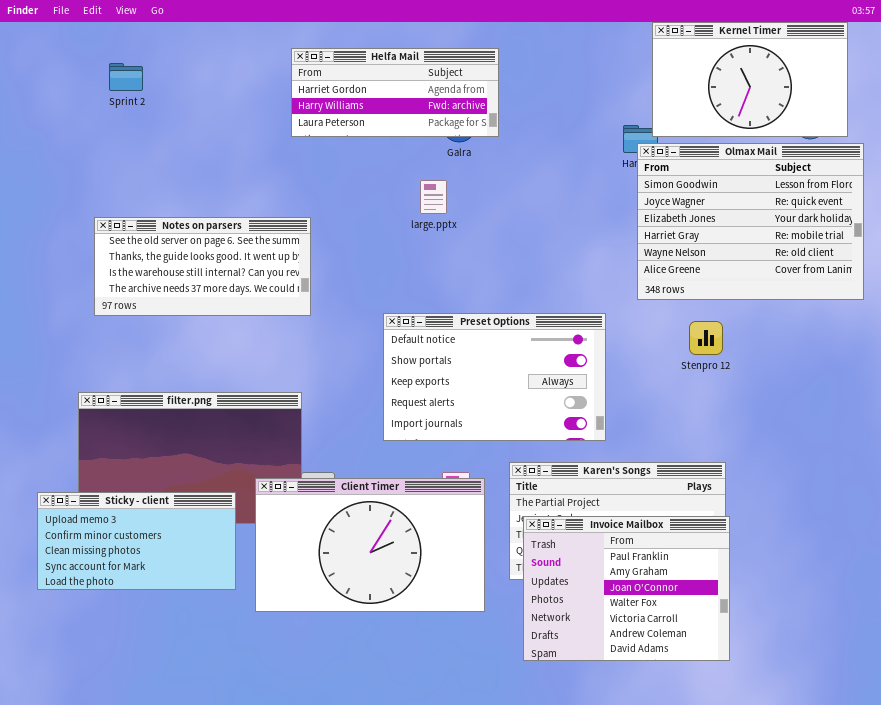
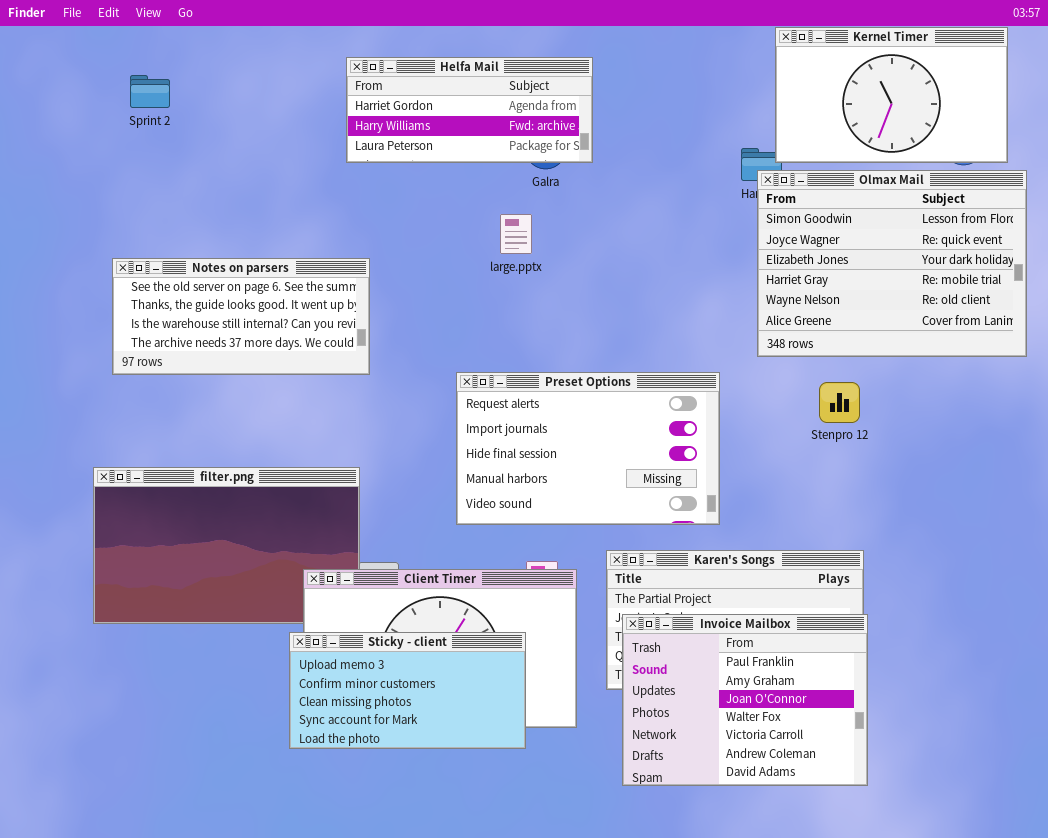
Preset Options: [383,313,606,441] -> [456,372,720,525], scrolled down 3 rows
Sticky - client: [37,492,236,590] -> [289,632,526,749], moved

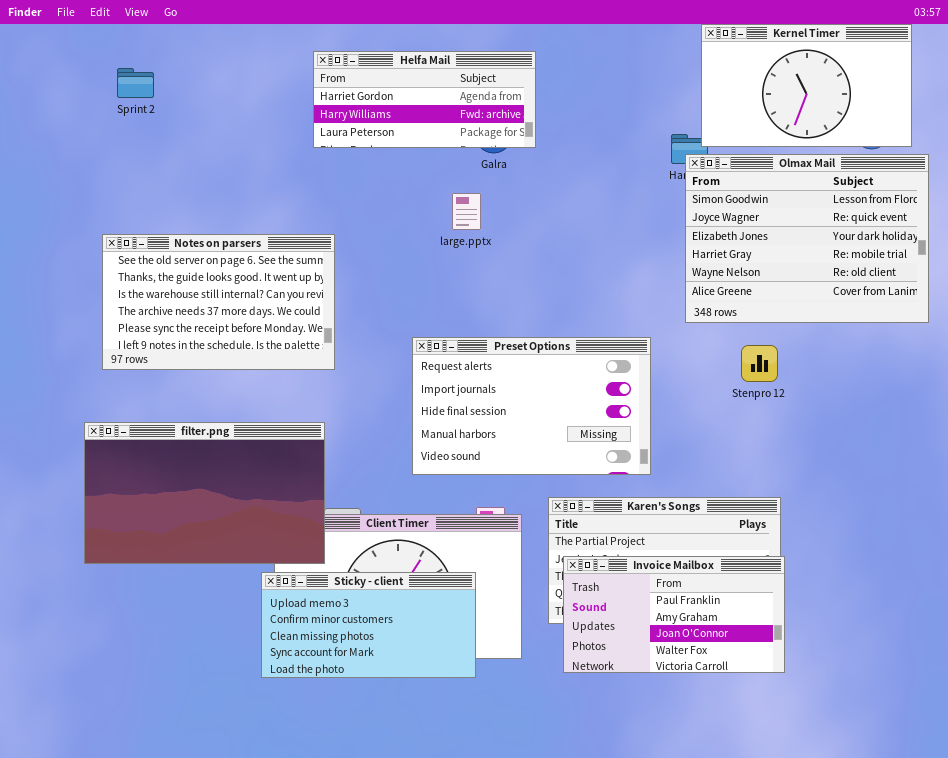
Notes on parsers: [112,258,370,375] -> [102,234,335,370], resized
filter.png: [93,467,360,624] -> [84,422,325,564], raised
Invoice Mailbox: [622,614,868,786] -> [563,556,785,673], resized

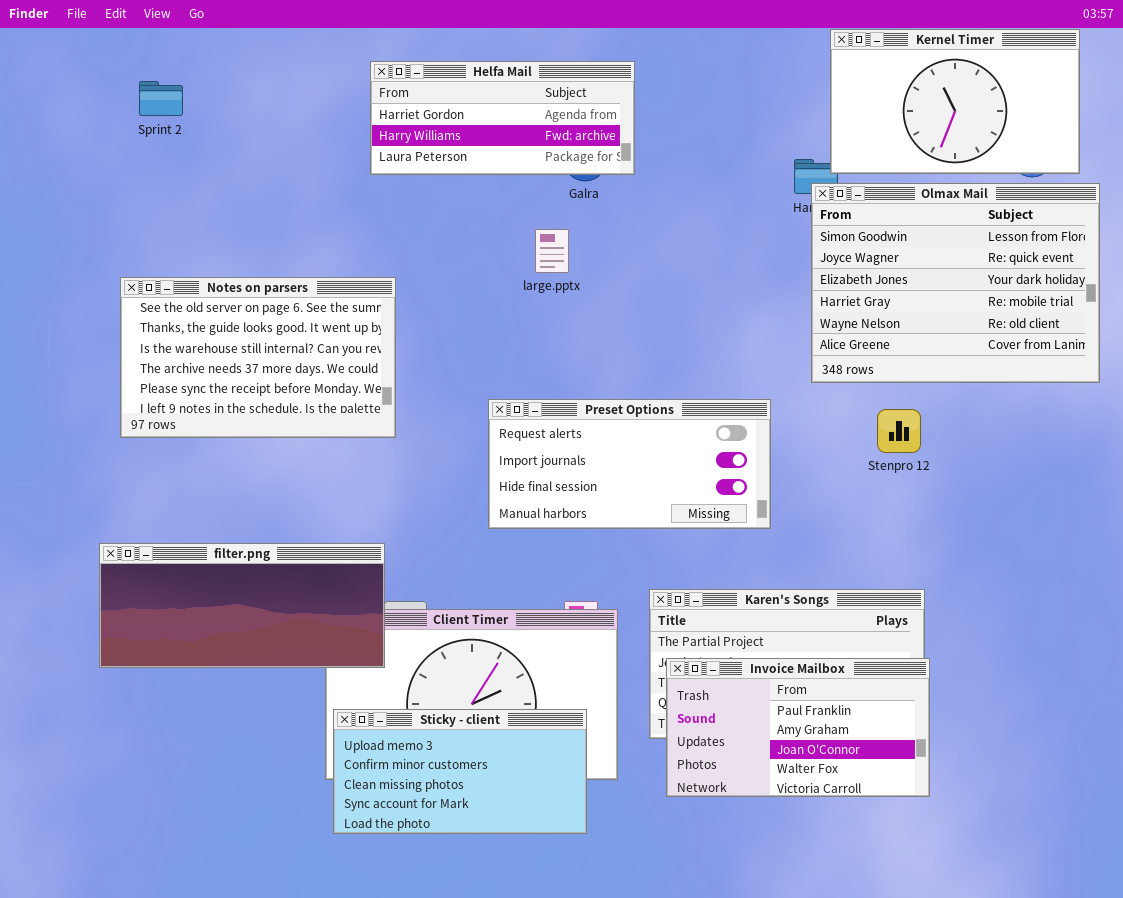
Preset Options: [412,337,651,475] -> [488,399,771,529], resized
filter.png: [84,422,325,564] -> [99,543,385,668], resized
Sticky - client: [261,572,476,678] -> [333,709,587,834], moved

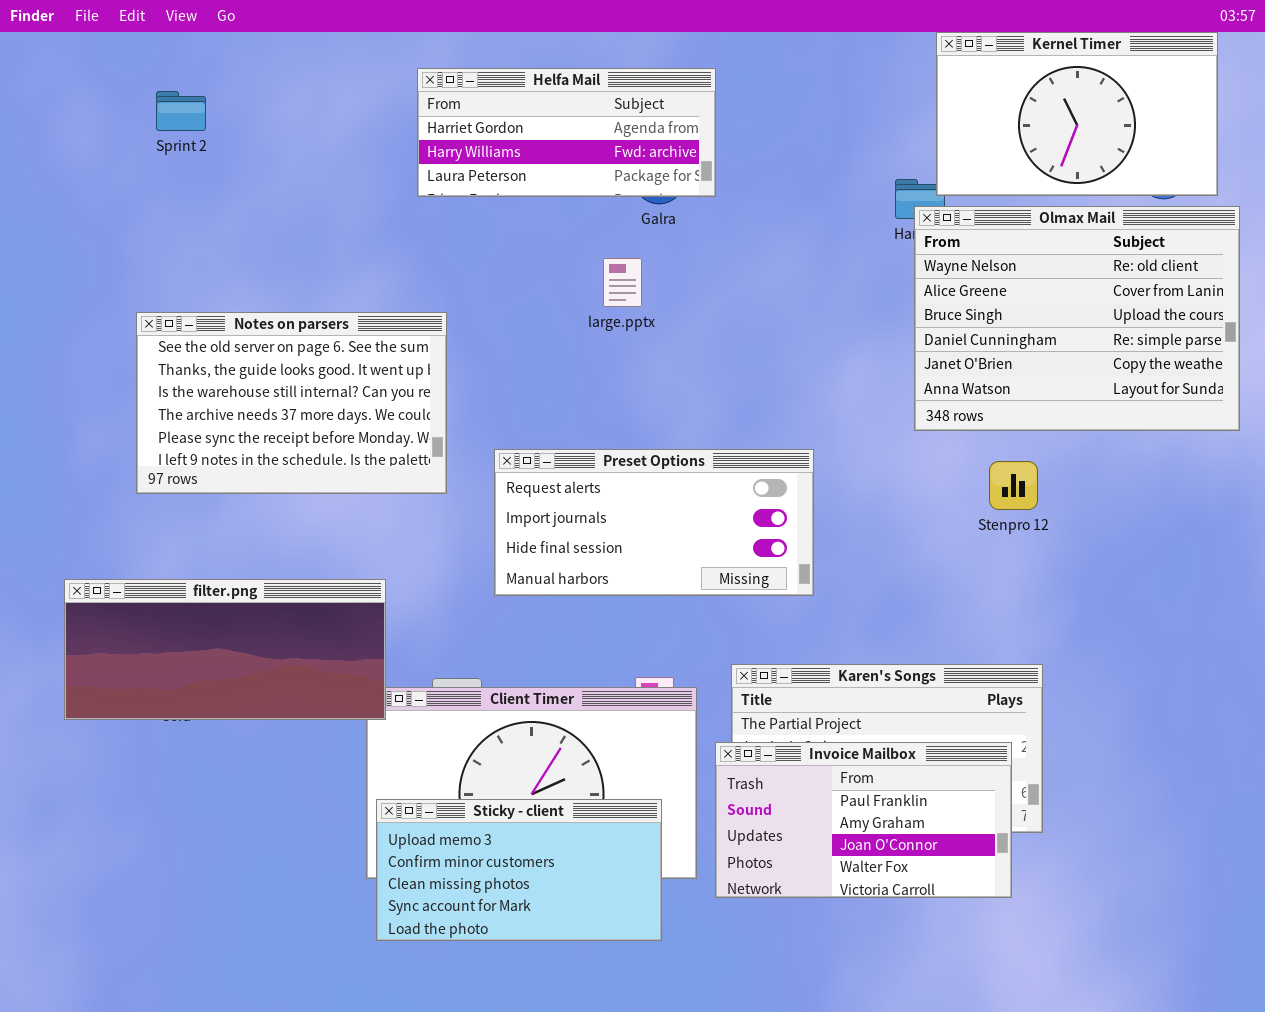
Olmax Mail: [811,183,1100,383] -> [914,206,1240,431], scrolled down 4 rows
Preset Options: [488,399,771,529] -> [494,449,814,596], moved
filter.png: [99,543,385,668] -> [64,579,386,720], moved
Invoice Mailbox: [666,658,930,797] -> [715,742,1012,898], moved

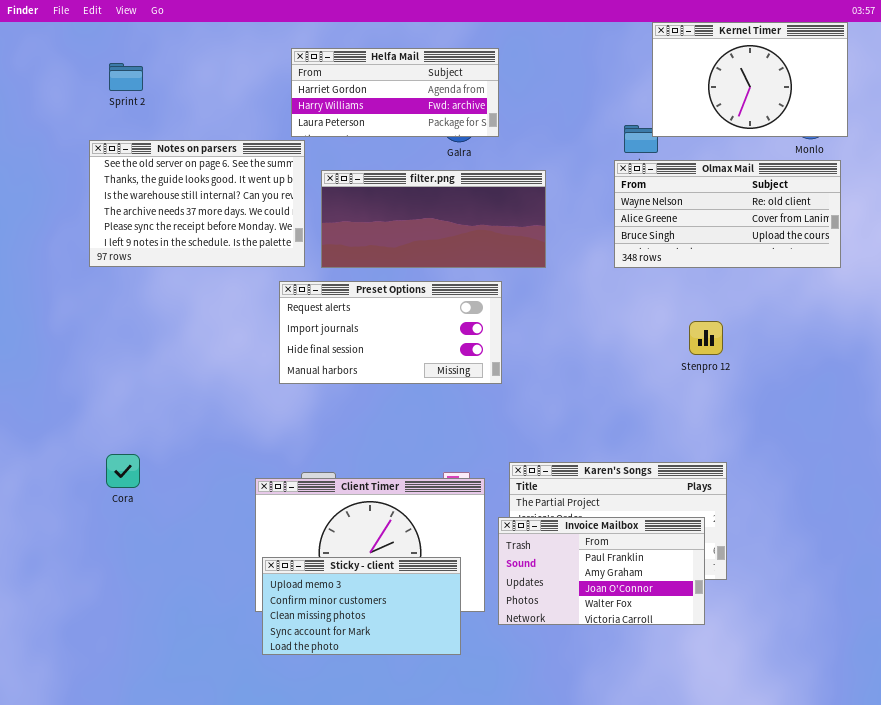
Olmax Mail: [914,206,1240,431] -> [614,160,841,268], moved, resized
Notes on parsers: [136,312,447,494] -> [89,140,305,267], moved
Preset Options: [494,449,814,596] -> [279,281,502,384], moved
filter.png: [64,579,386,720] -> [321,170,546,268], moved

